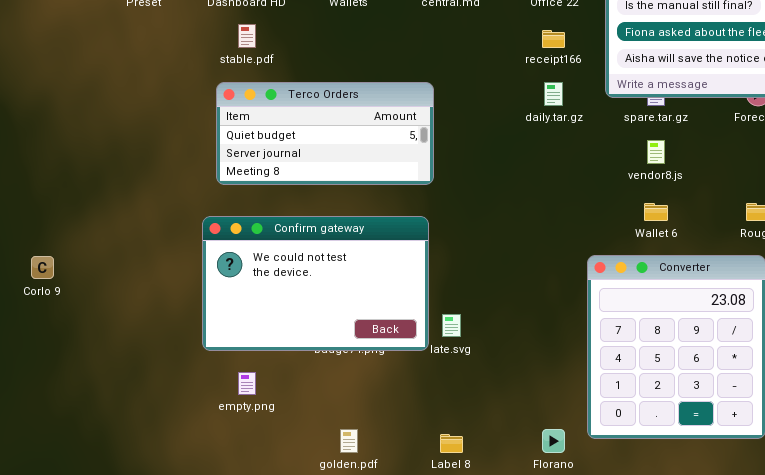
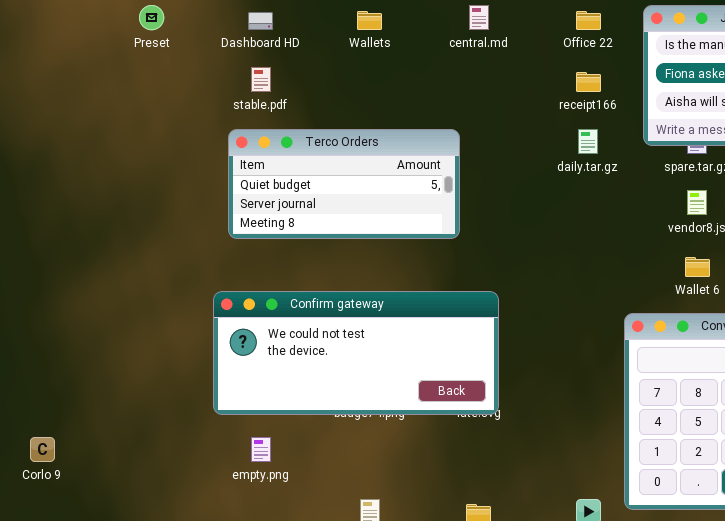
Confirm gateway: [202,216,429,351] -> [213,291,499,415], resized
Corlo 9: [31,256,54,279] -> [30,437,55,462], moved

